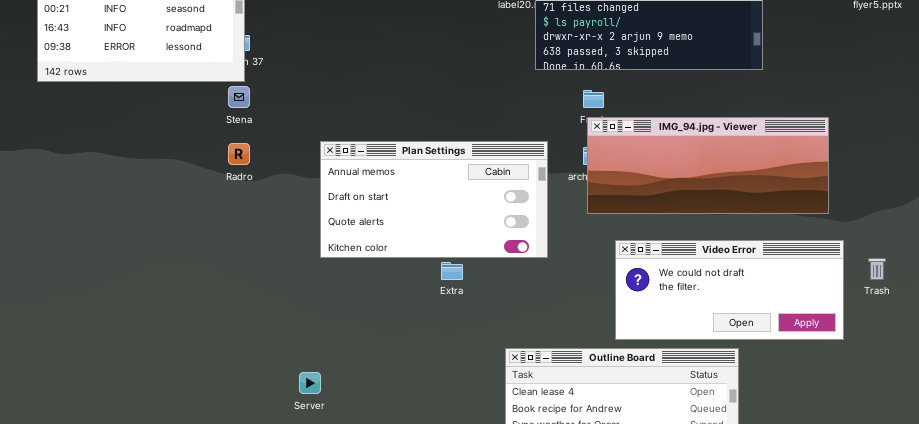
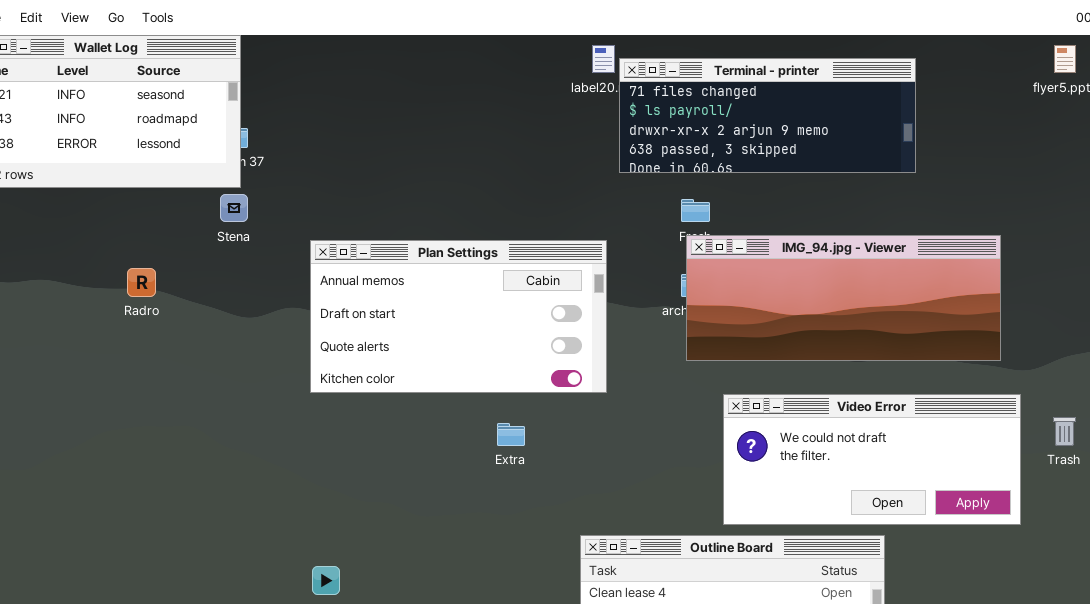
Plan Settings: [320,141,548,258] -> [310,240,607,393], moved
Radro: [228,143,250,165] -> [127,268,156,297], moved

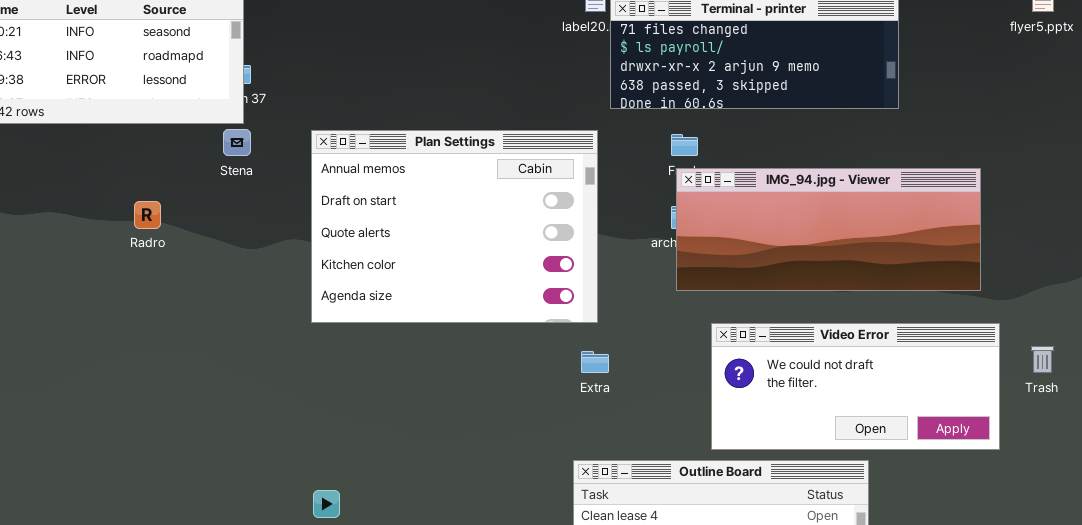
Plan Settings: [310,240,607,393] -> [311,130,598,323], resized
Extra: [497,423,525,446] -> [581,351,609,373], moved

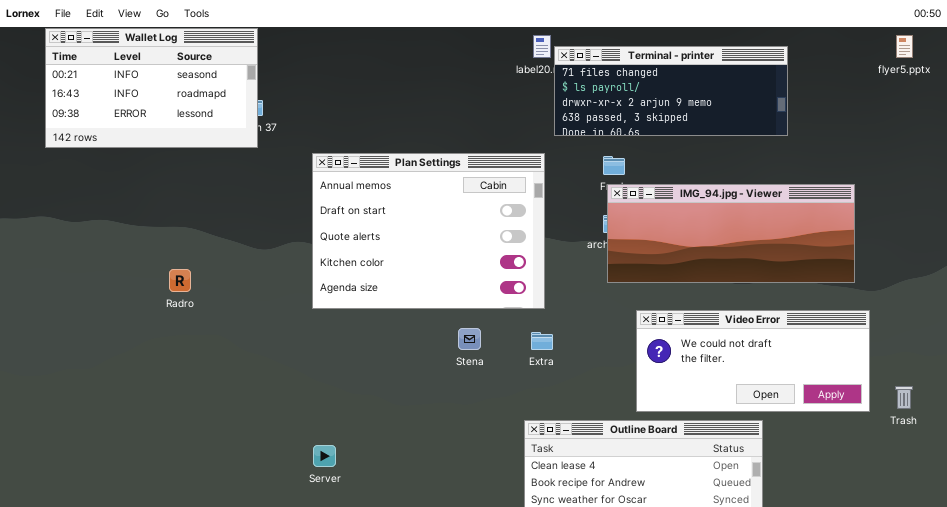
Stena: [223,129,251,156] -> [458,328,481,350], moved
Radro: [134,201,161,229] -> [169,269,191,292], moved
Trash: [1031,346,1054,373] -> [895,386,913,409], moved

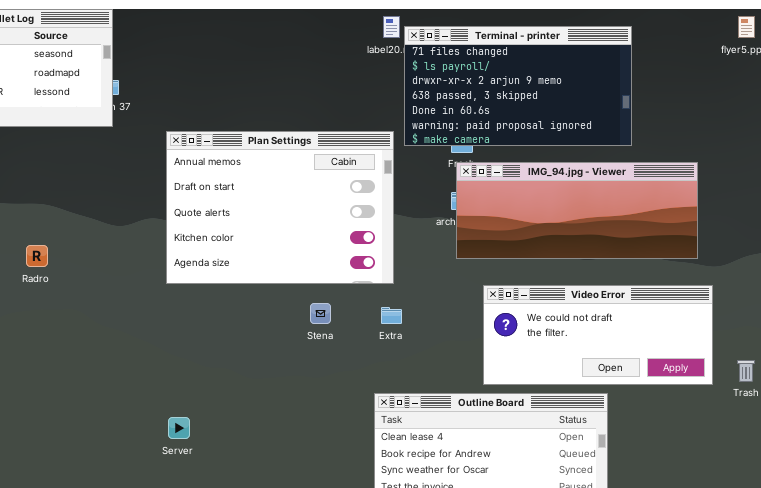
Terminal - printer: [554,46,788,136] -> [404,26,632,146], resized

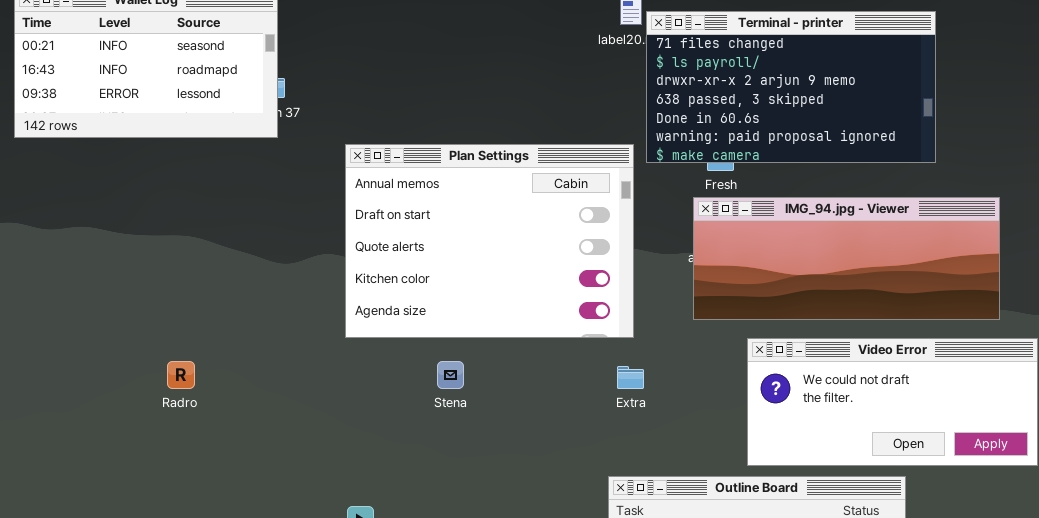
IMG_94.jpg - Viewer: [456,162,698,259] -> [693,197,1000,320], moved
Radro: [26,245,48,267] -> [167,361,195,389], moved
Stena: [310,303,331,324] -> [437,361,464,389], moved

